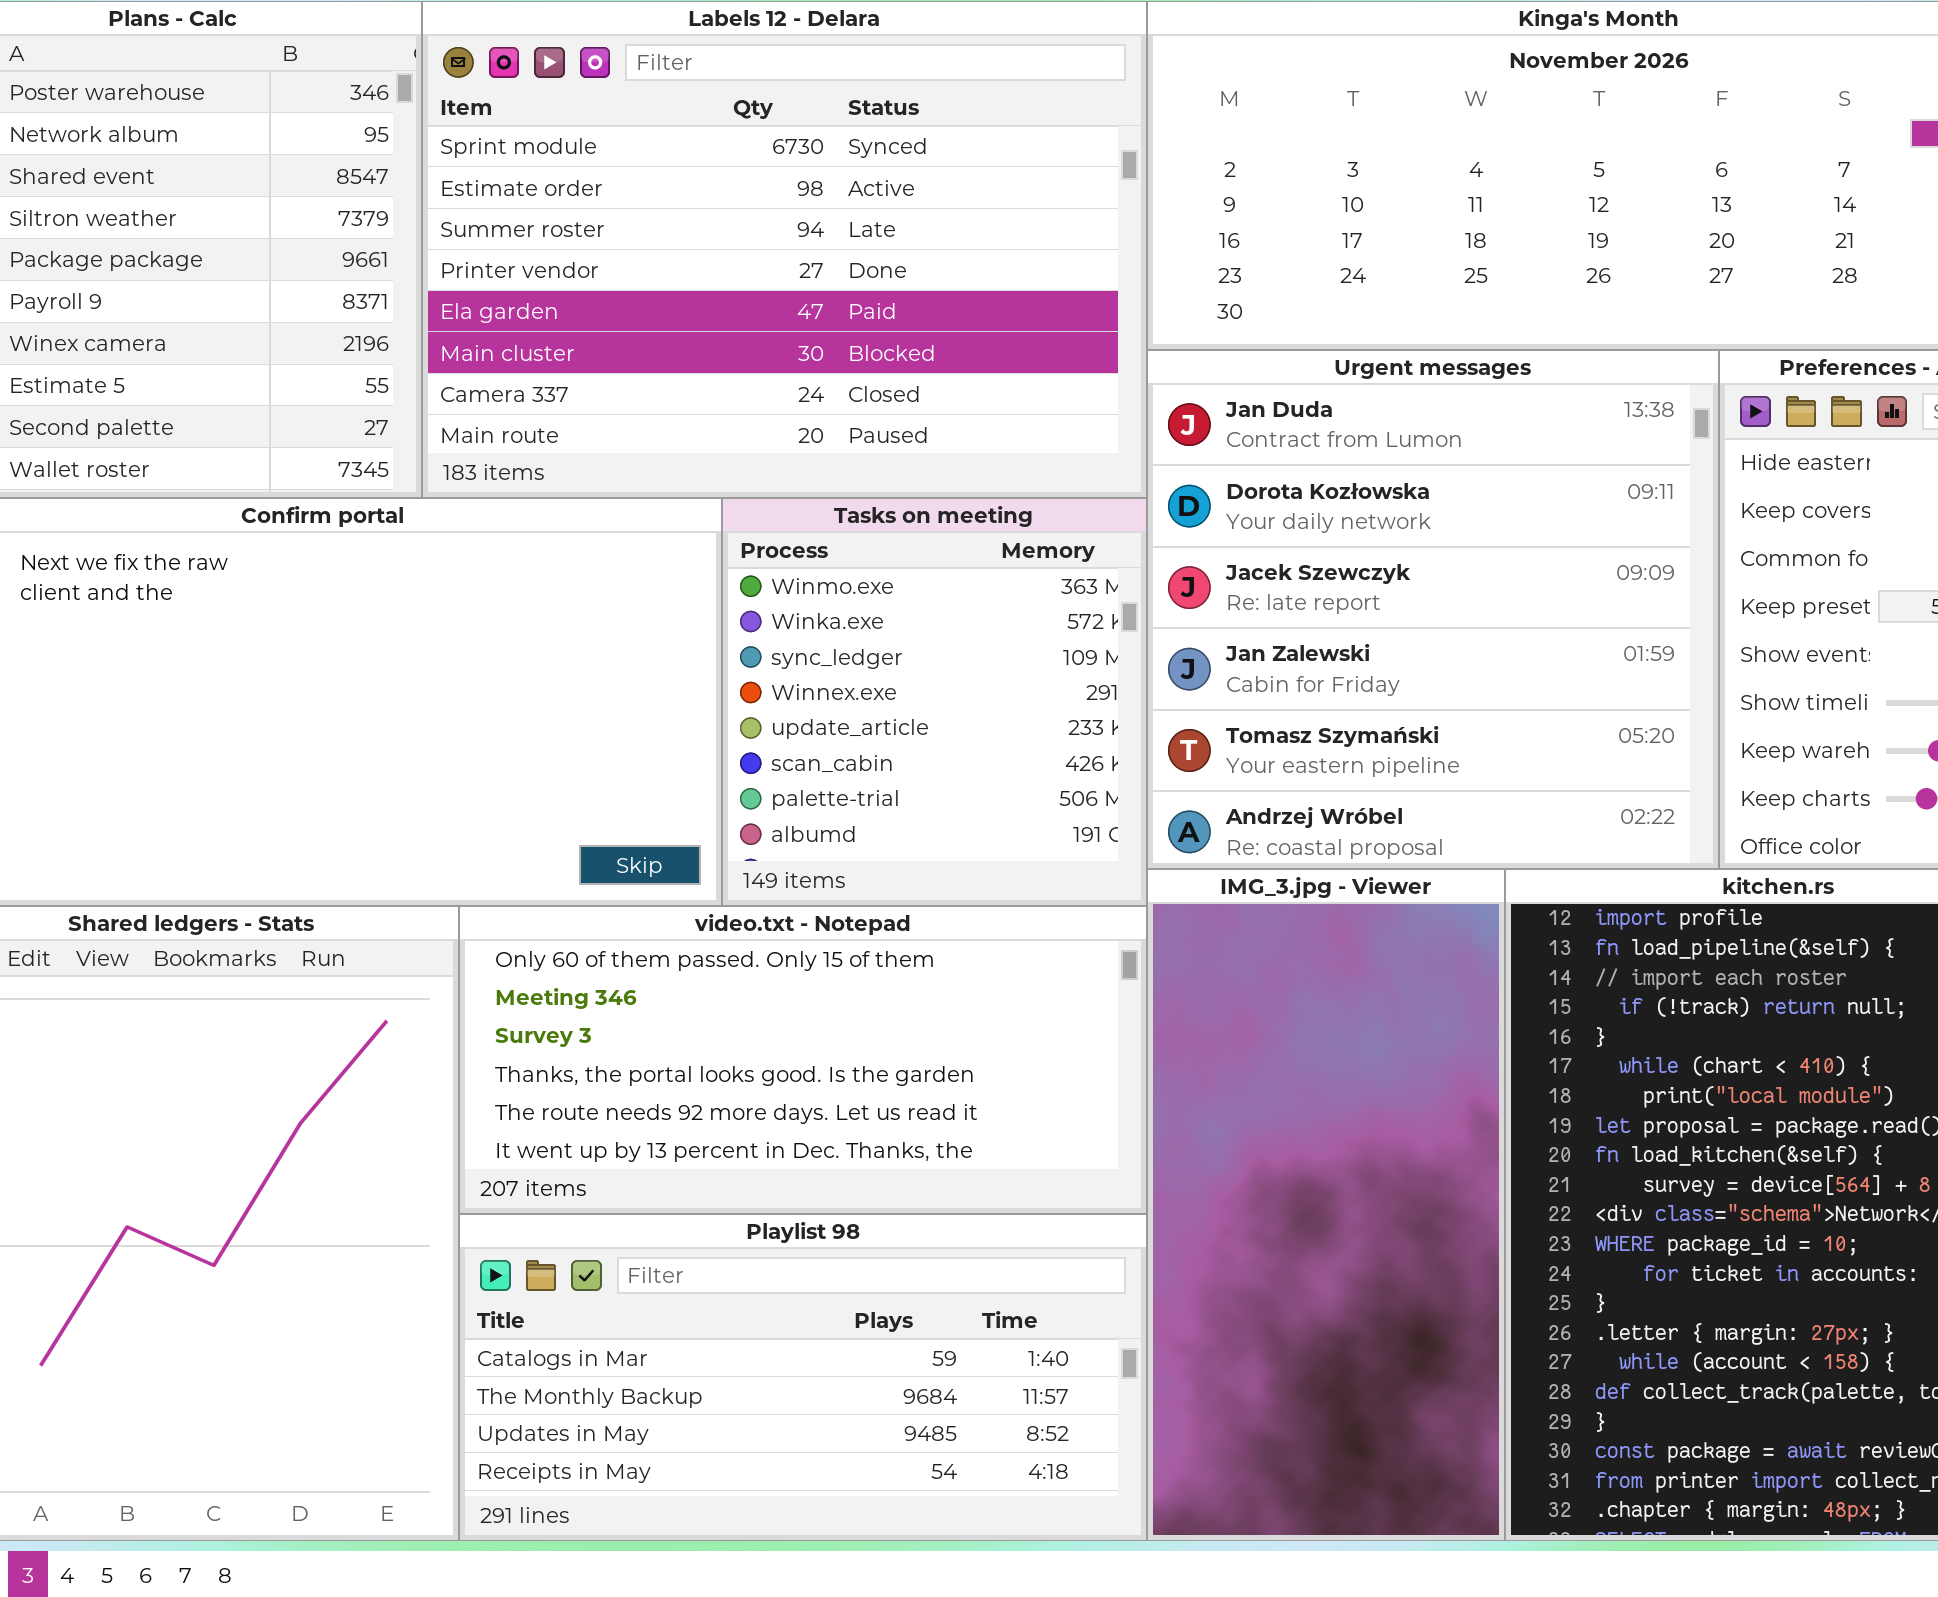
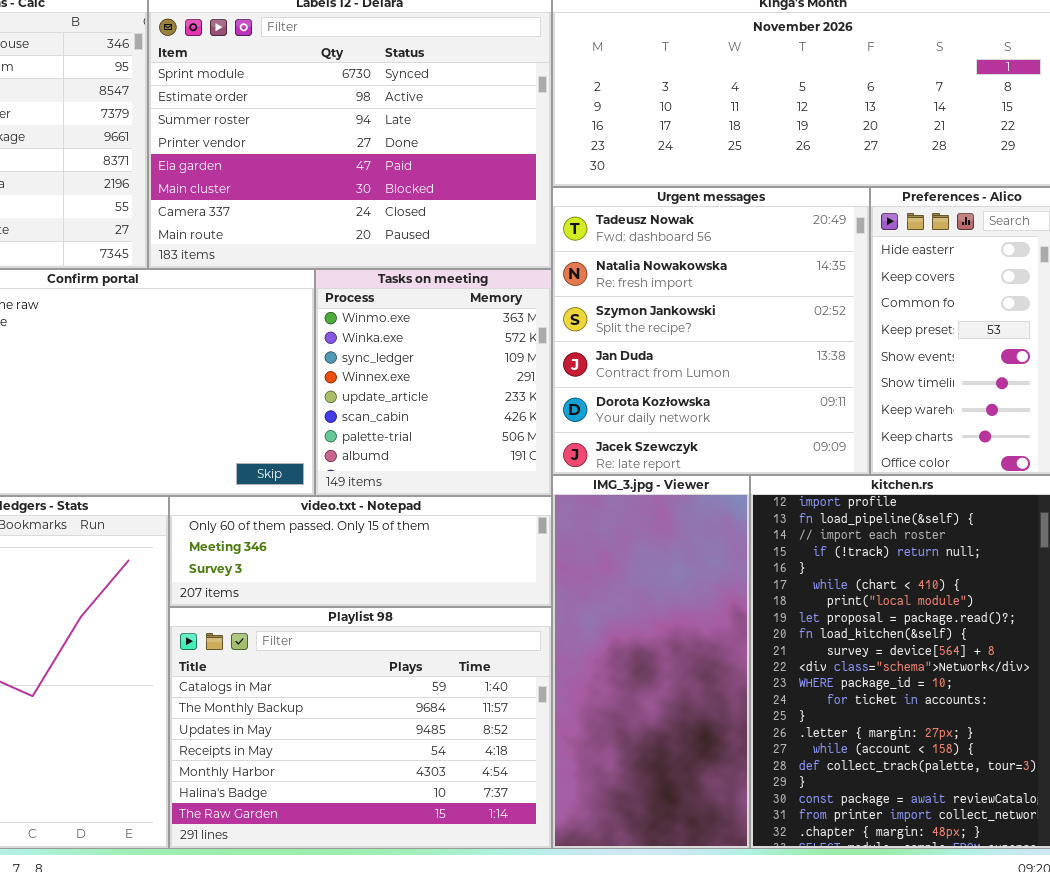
Urgent messages: [1147,350,1719,869] -> [552,187,870,475], scrolled up 3 rows
video.txt - Notepad: [459,906,1147,1214] -> [169,496,552,607], resized
Playlist 98: [459,1214,1147,1541] -> [169,607,552,849], resized

